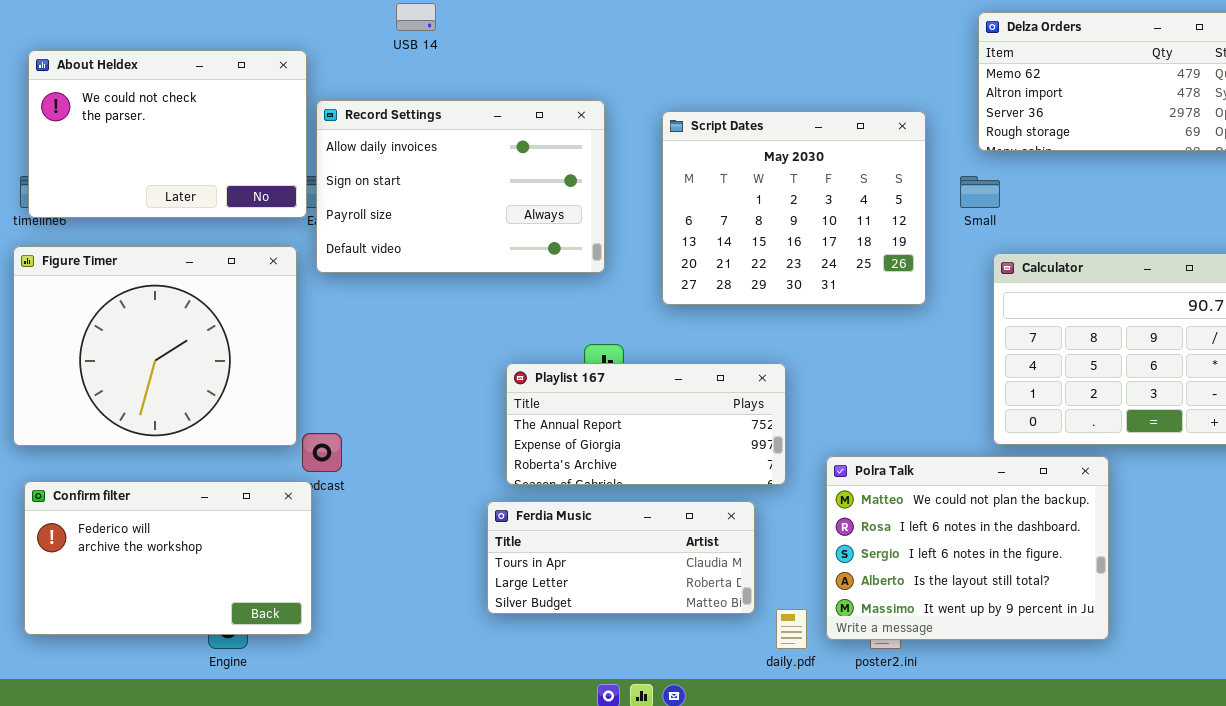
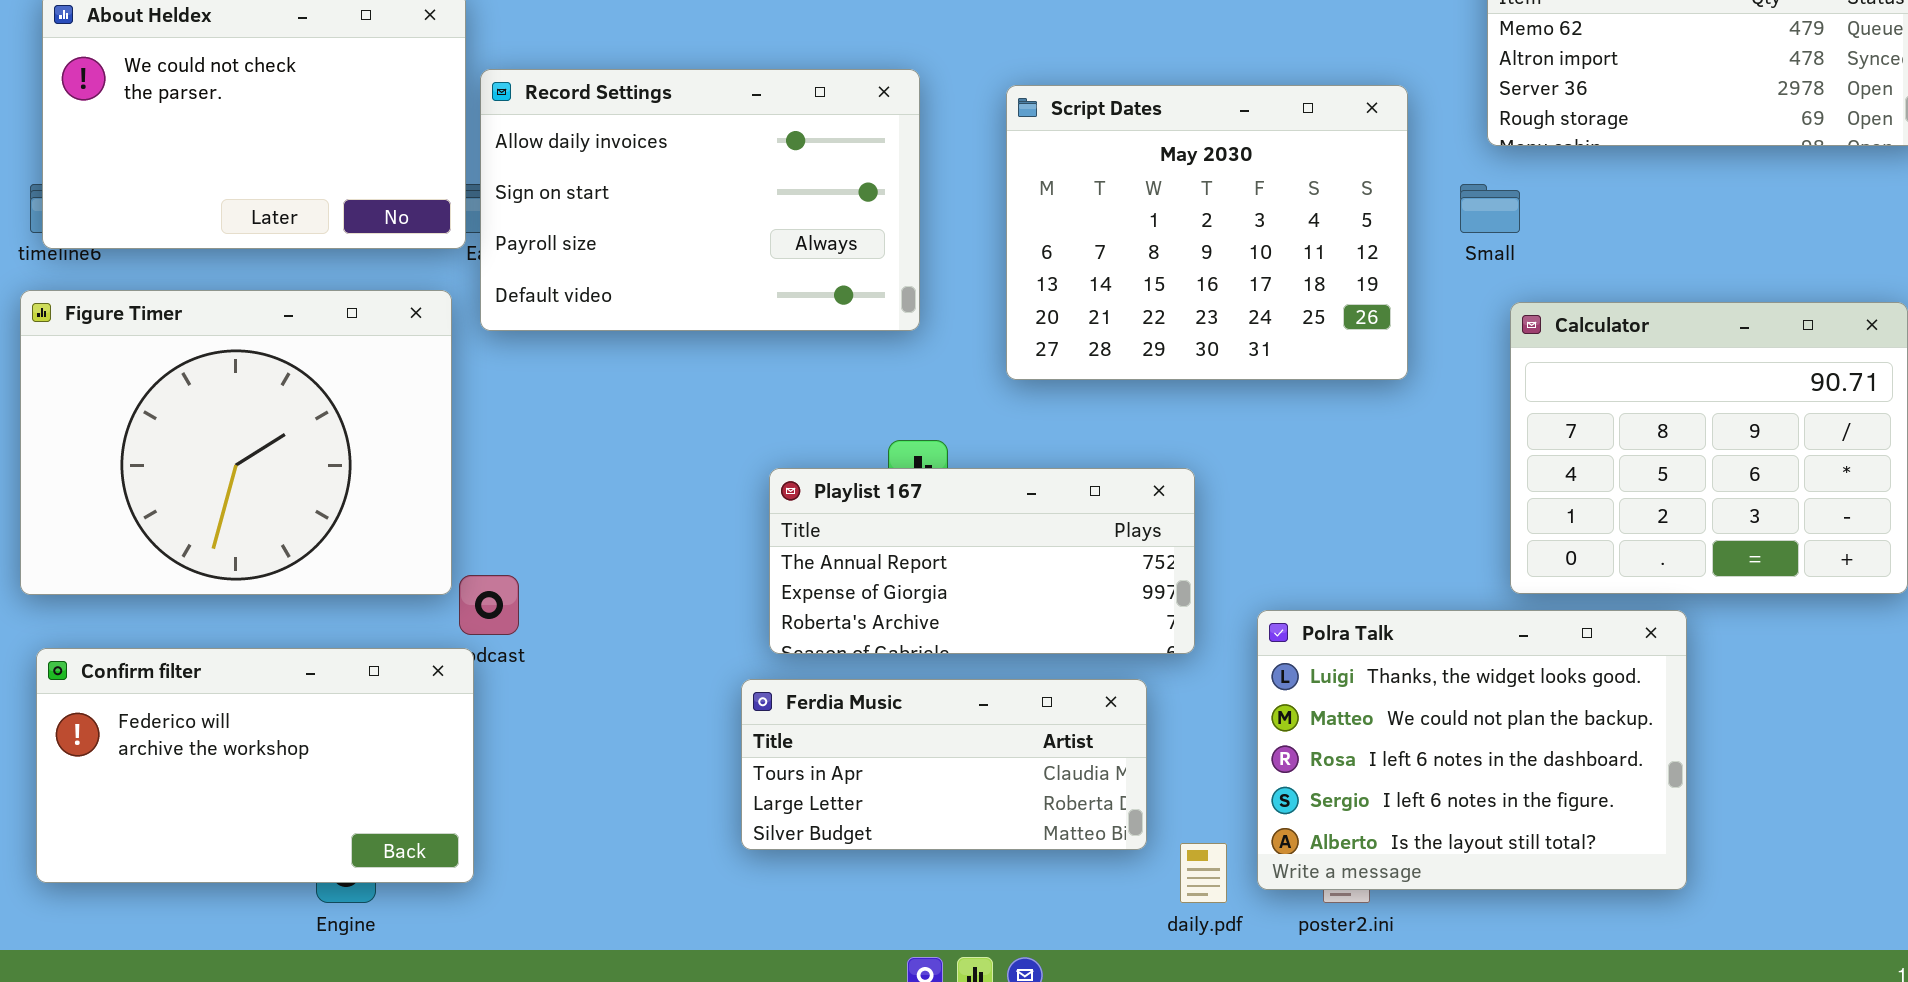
Polra Talk: [826,456,1109,640] -> [1257,610,1687,890], scrolled up 1 row

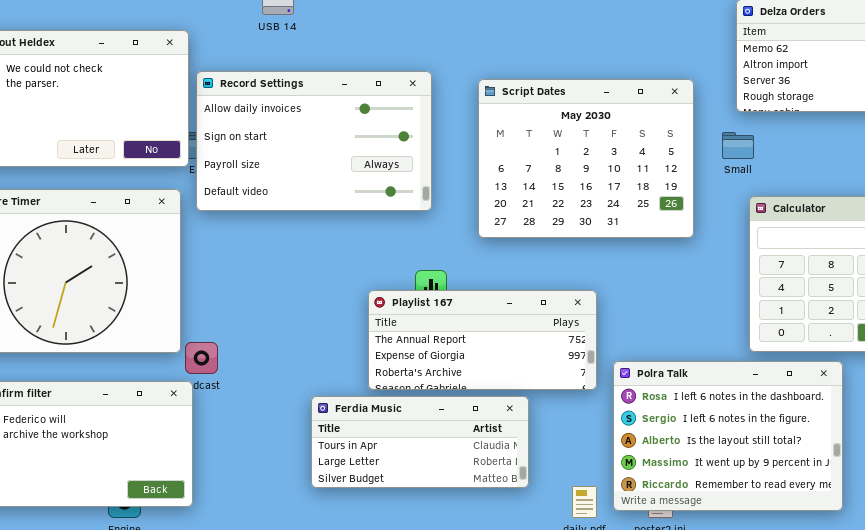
Playlist 167: [769,468,1195,654] -> [368,290,597,390], moved
Polra Talk: [1257,610,1687,890] -> [613,361,843,511], scrolled down 2 rows
Ferdia Music: [741,679,1147,850] -> [311,396,529,488], moved

